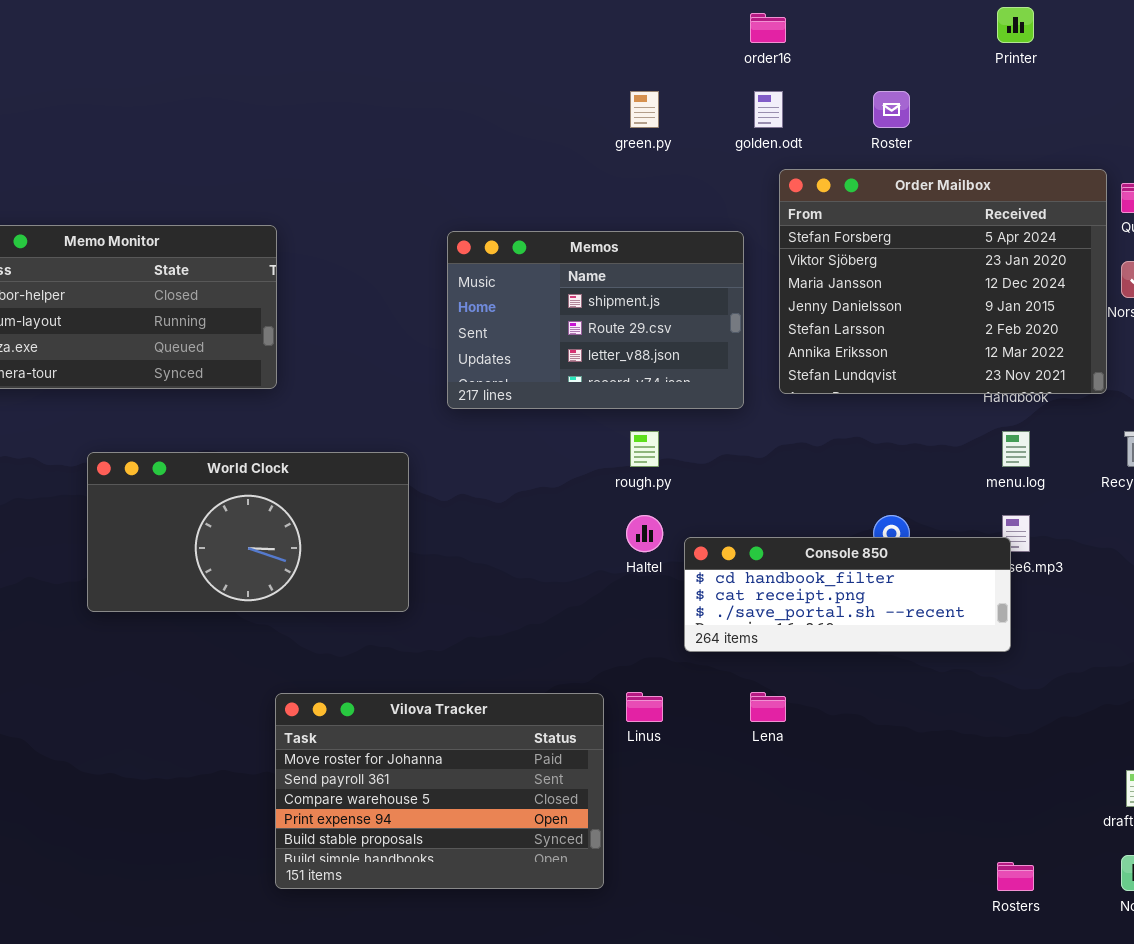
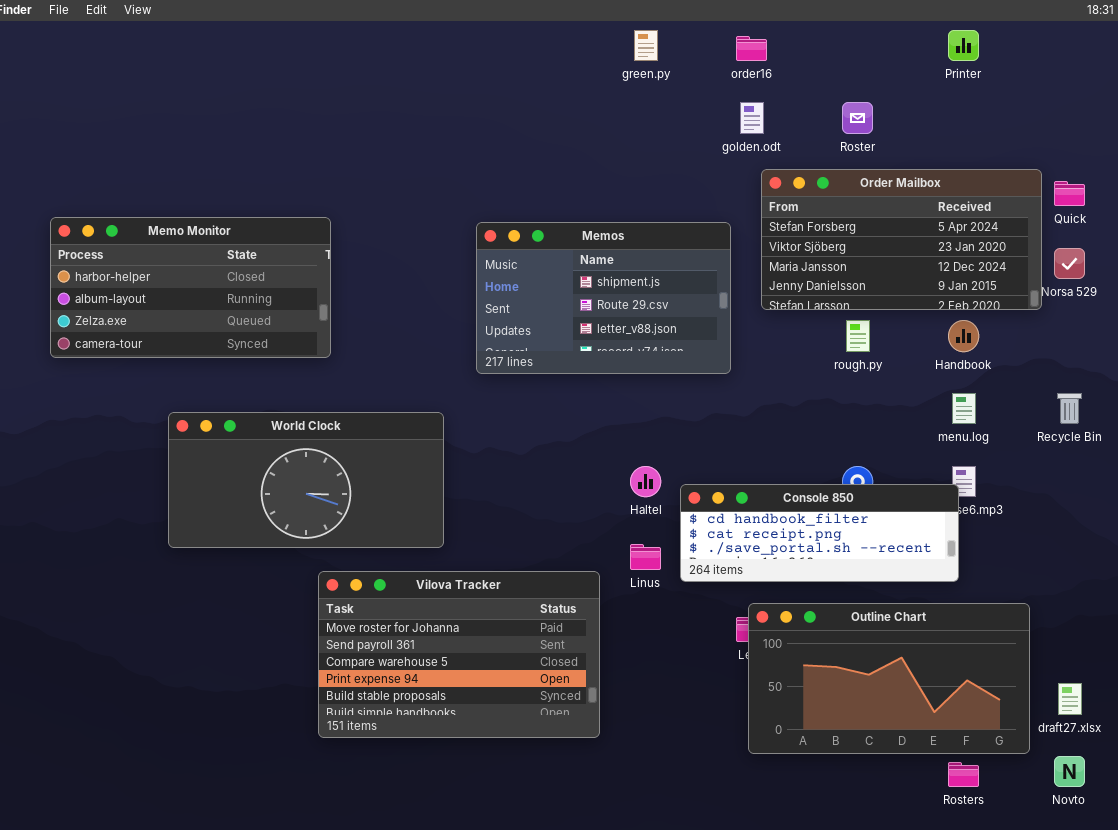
green.py: [630,91,659,128] -> [634,30,658,61], moved
Order Mailbox: [779,169,1107,394] -> [761,169,1042,310], resized
rough.py: [630,431,659,467] -> [846,320,870,352], moved
Outline Chart: none -> [748,603,1030,754], opened
Linus: [626,692,663,722] -> [630,544,661,570], moved
Vilova Tracker: [275,693,604,889] -> [318,571,600,738], moved

